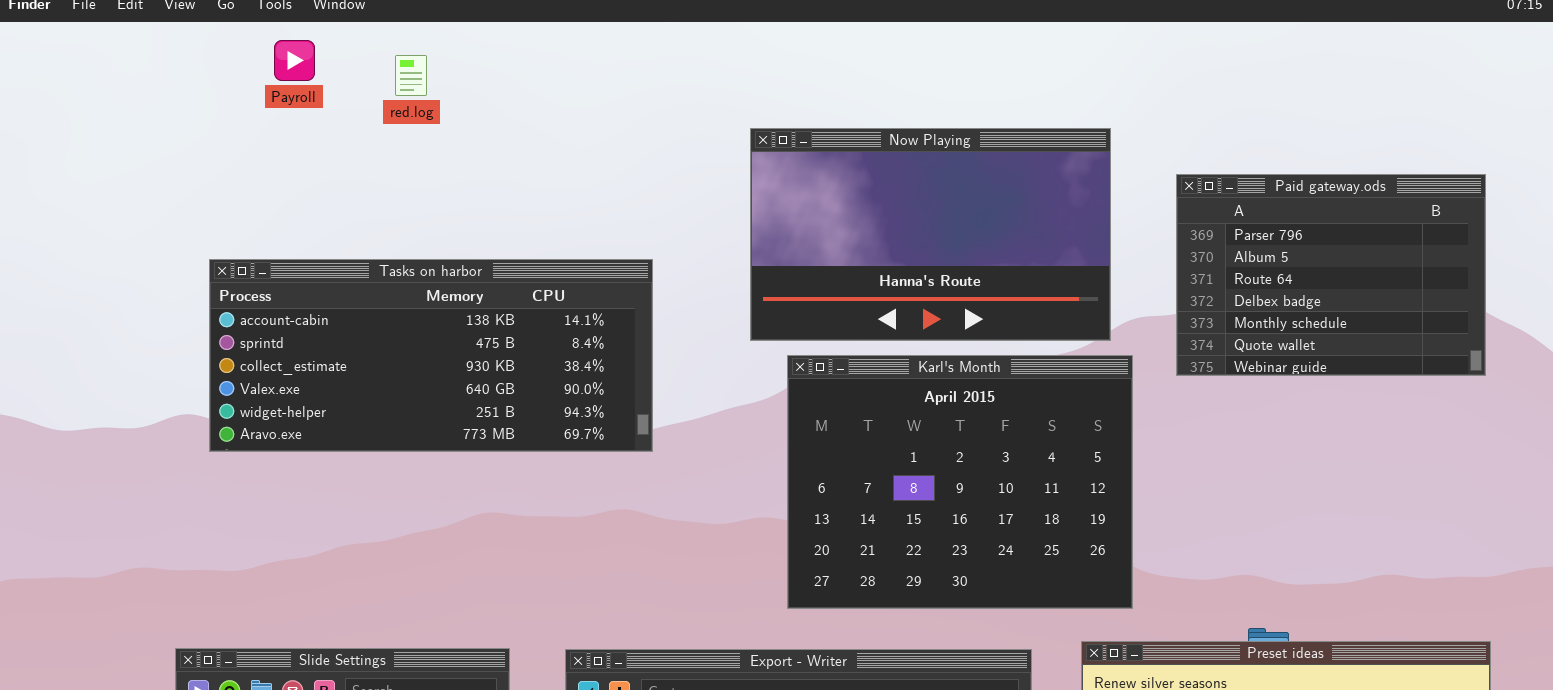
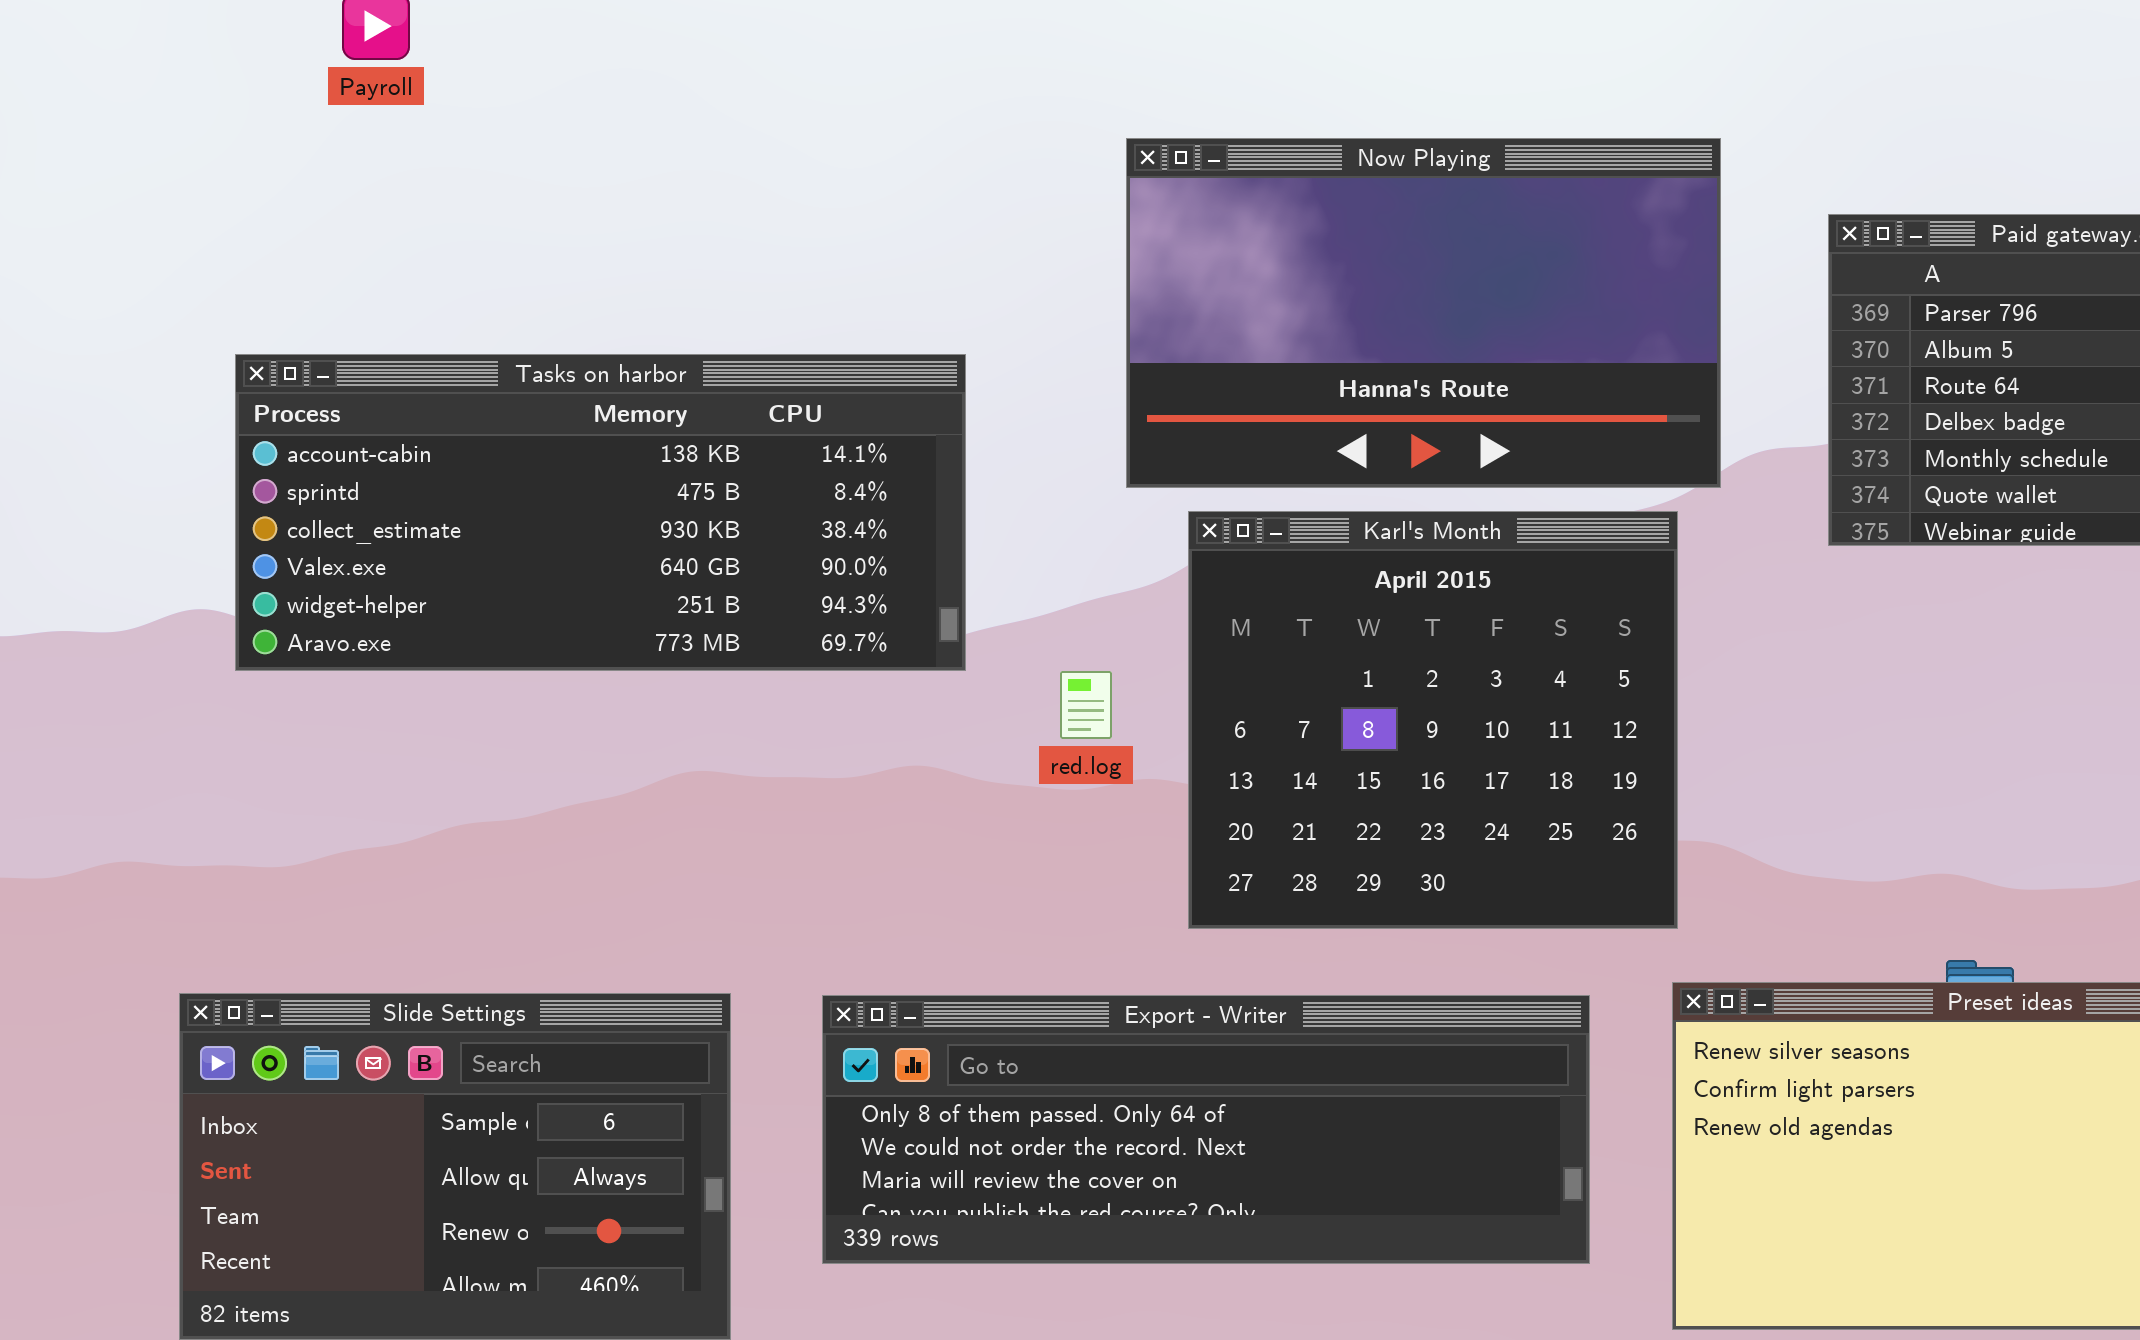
red.log: [395,55,427,96] -> [1060,671,1112,739], moved
Karl's Month: [787,355,1133,609] -> [1188,511,1678,929], resized

